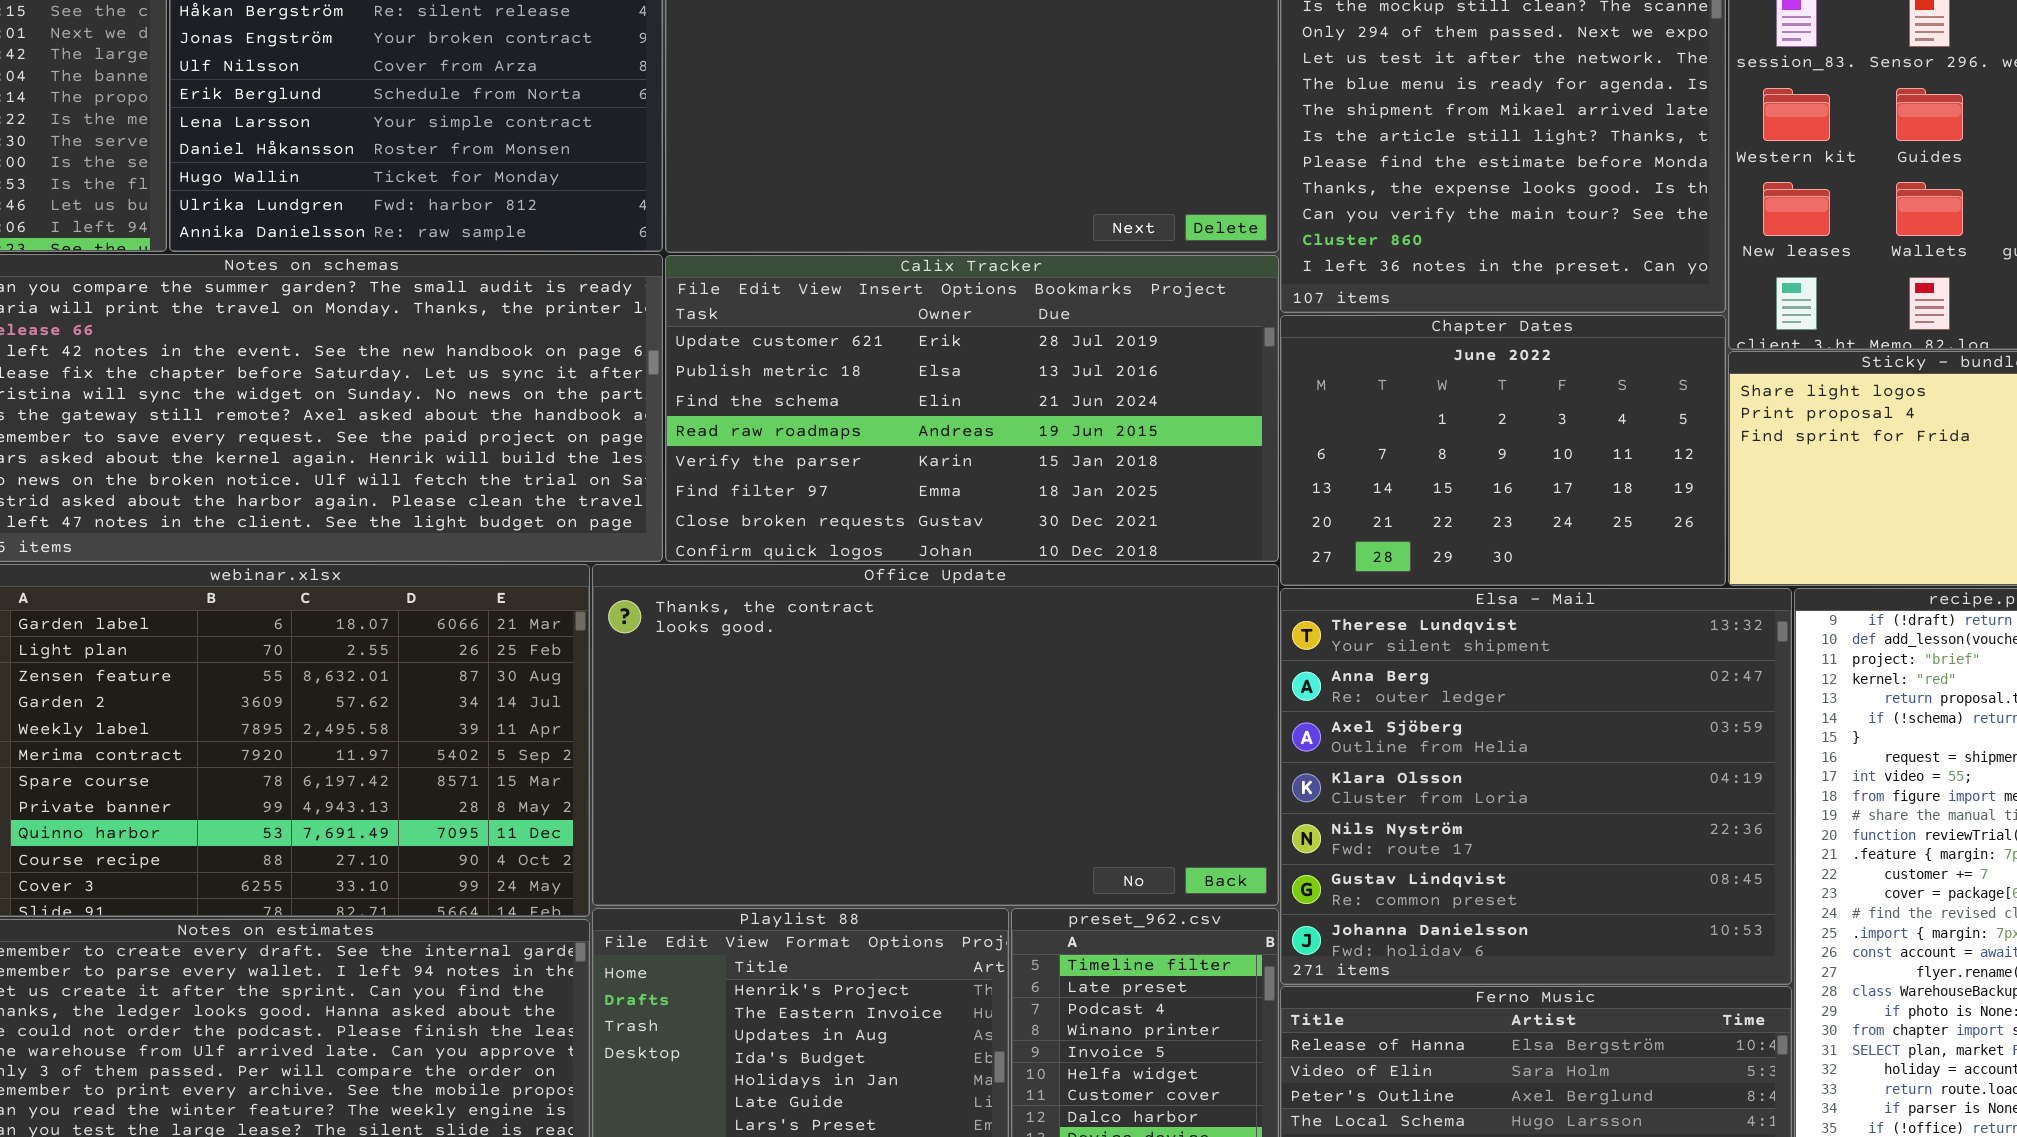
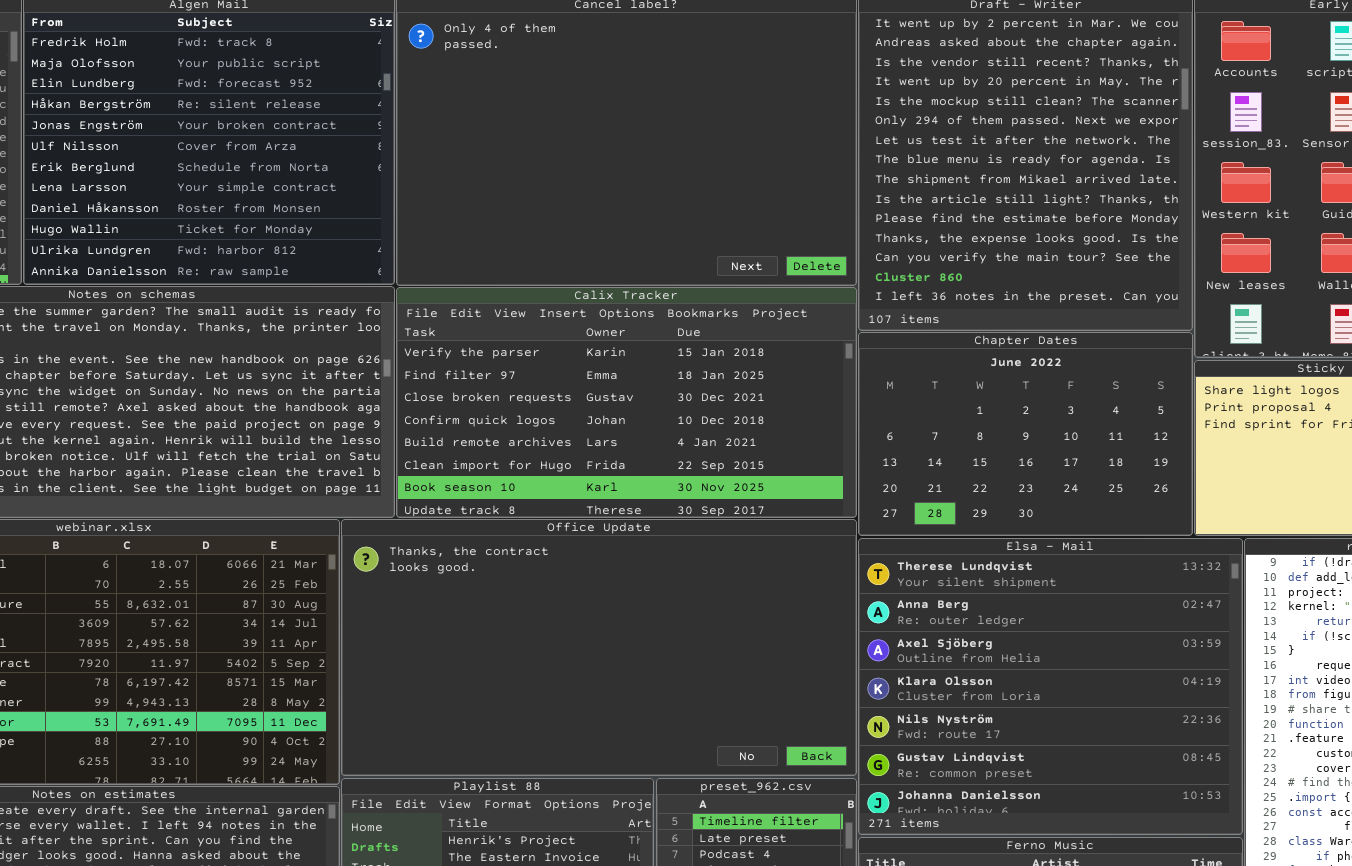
Calix Tracker: [665,255,1279,562] -> [396,287,857,518], scrolled down 4 rows

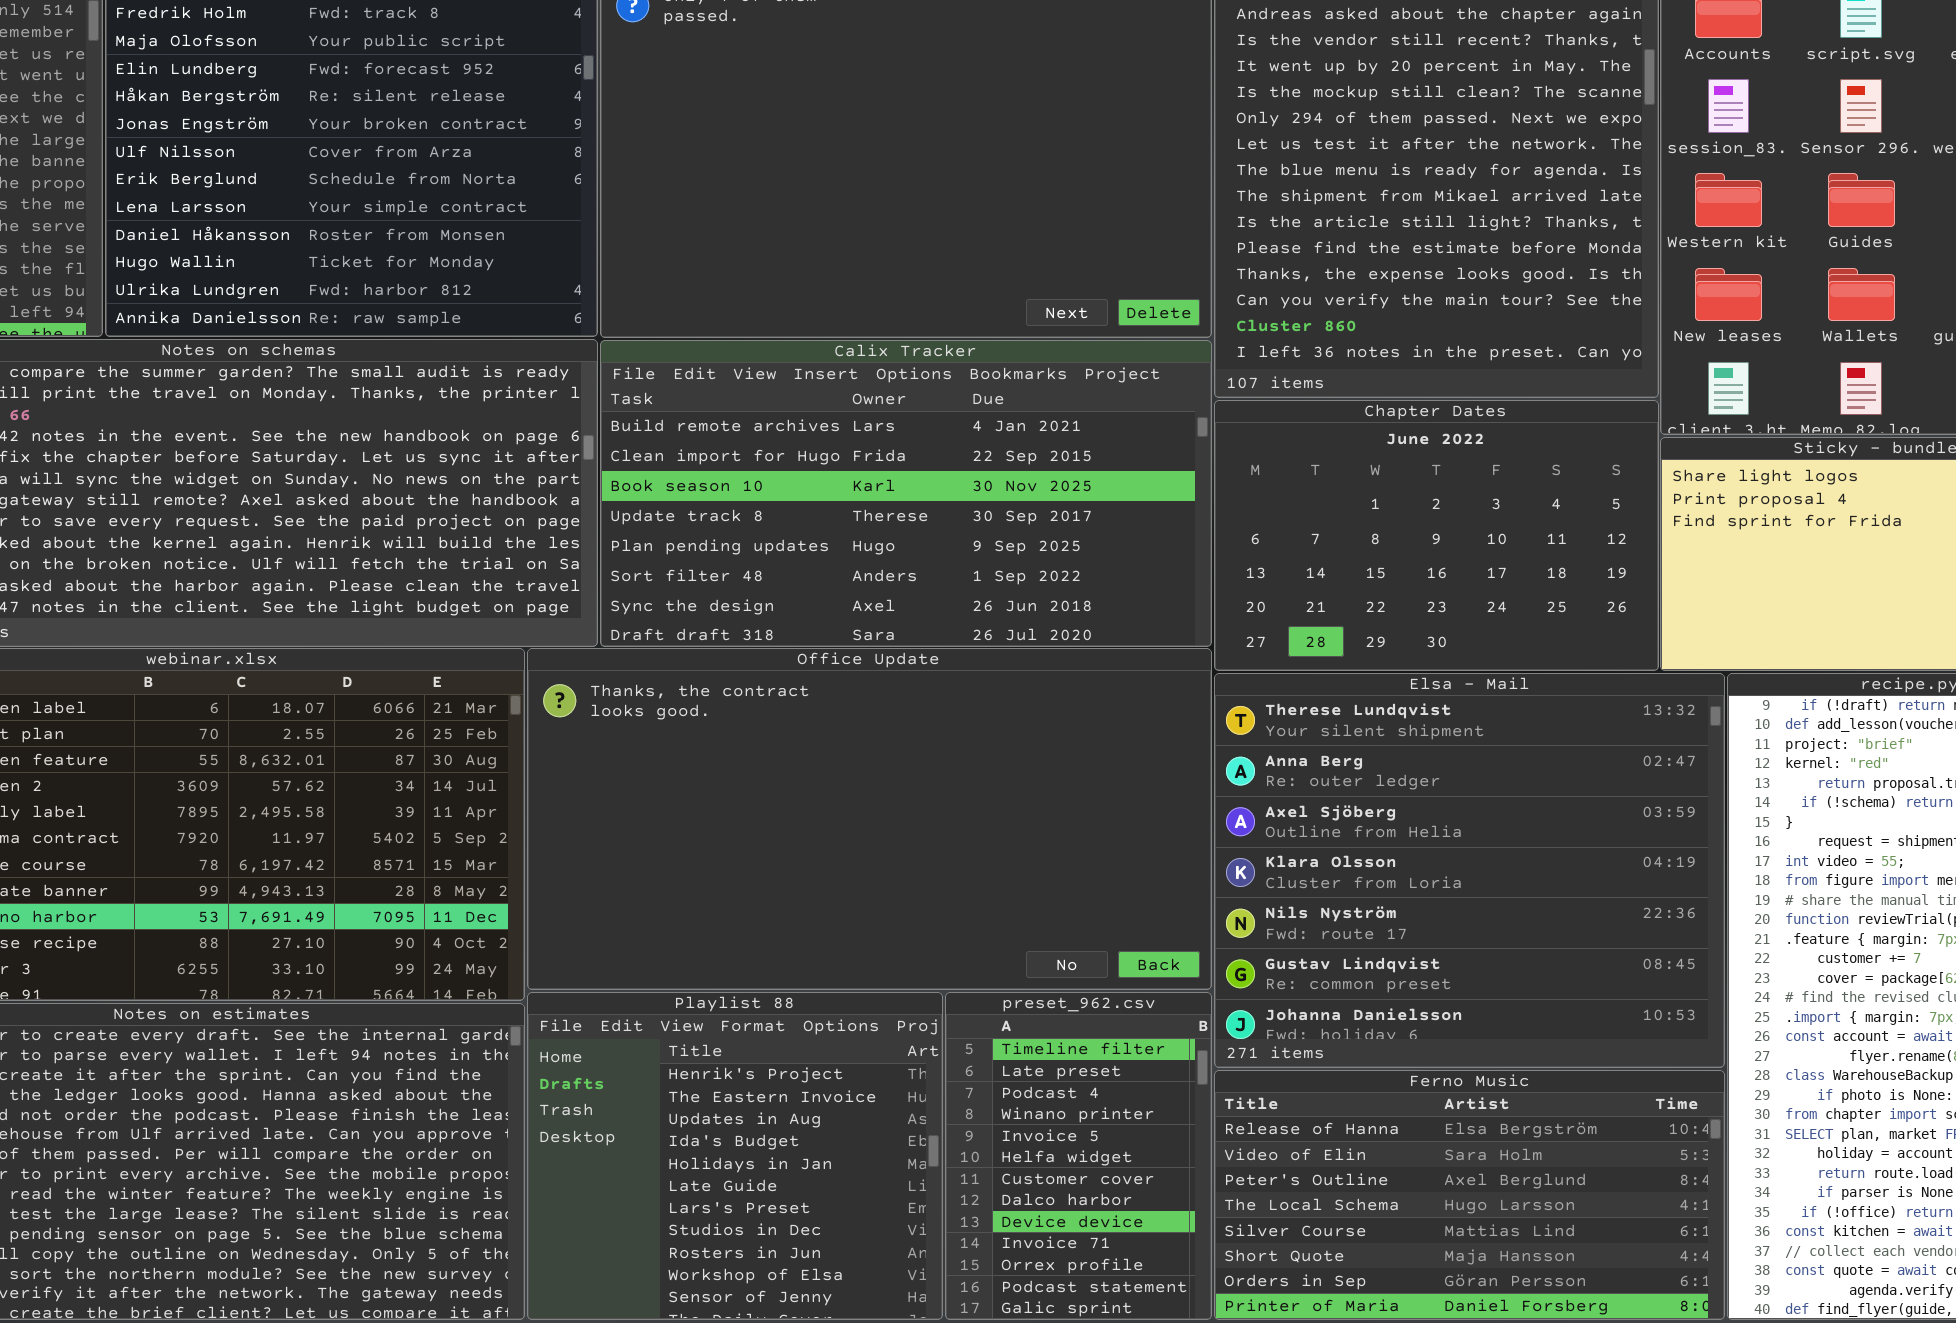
Calix Tracker: [396,287,857,518] -> [600,340,1212,647], scrolled down 4 rows

